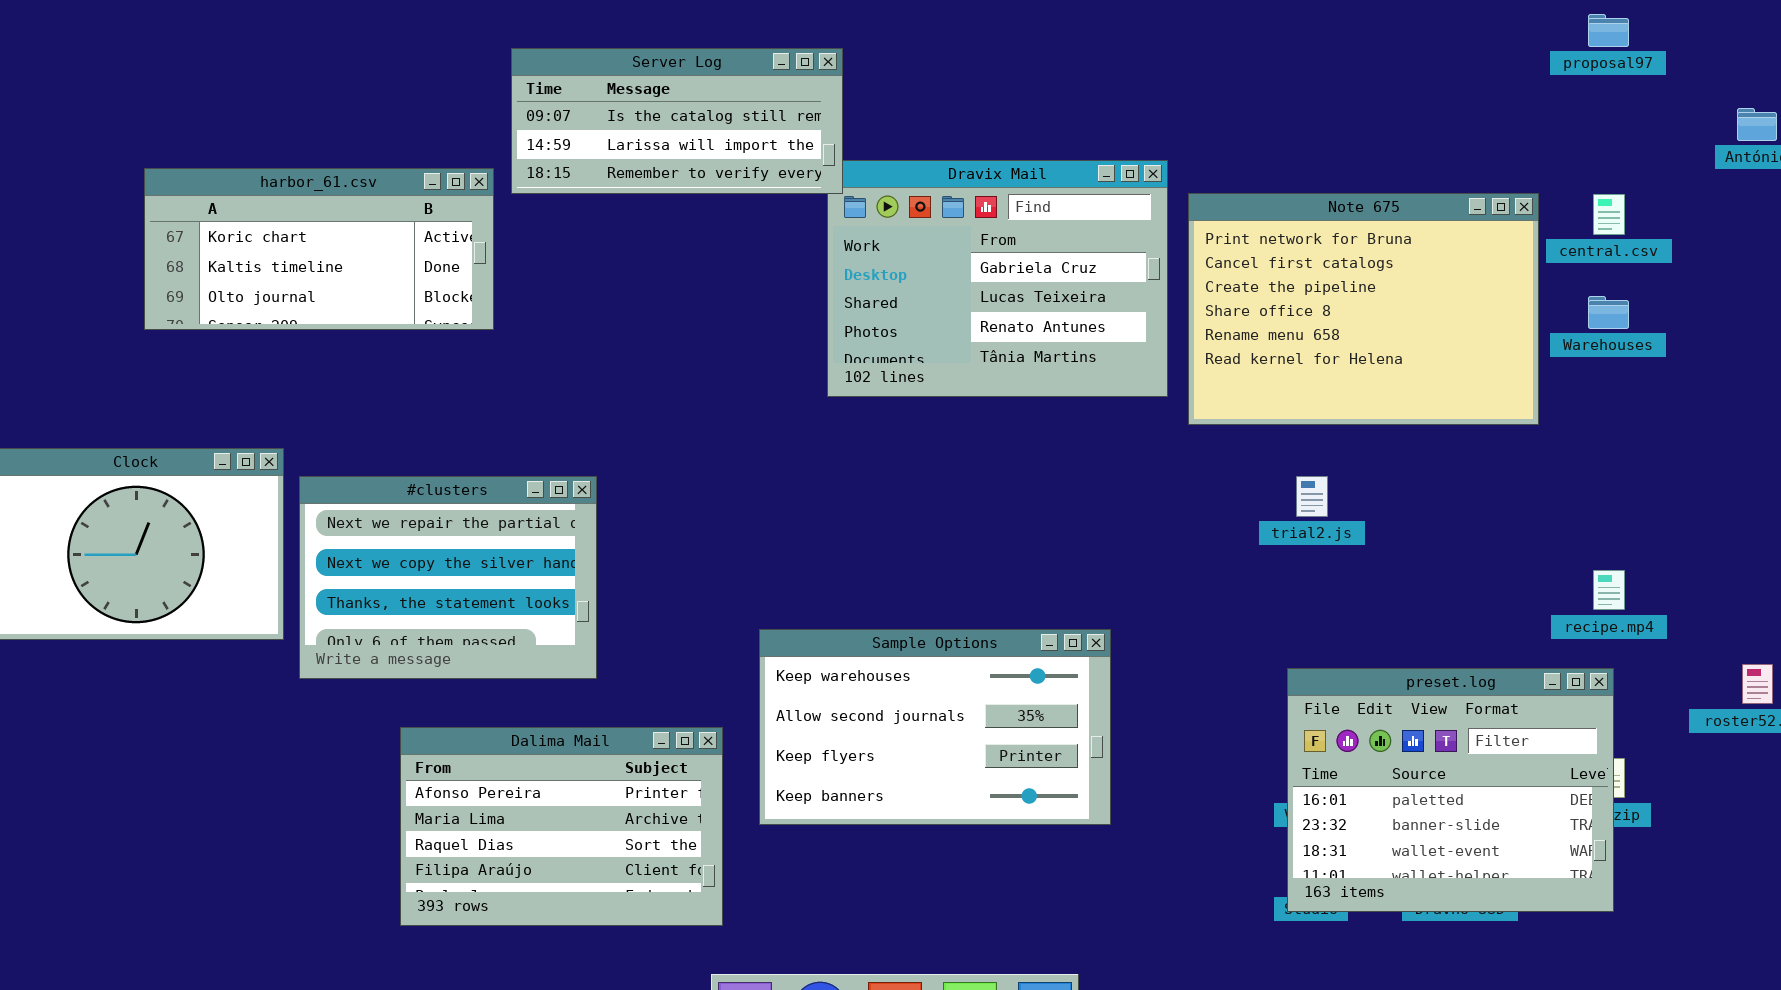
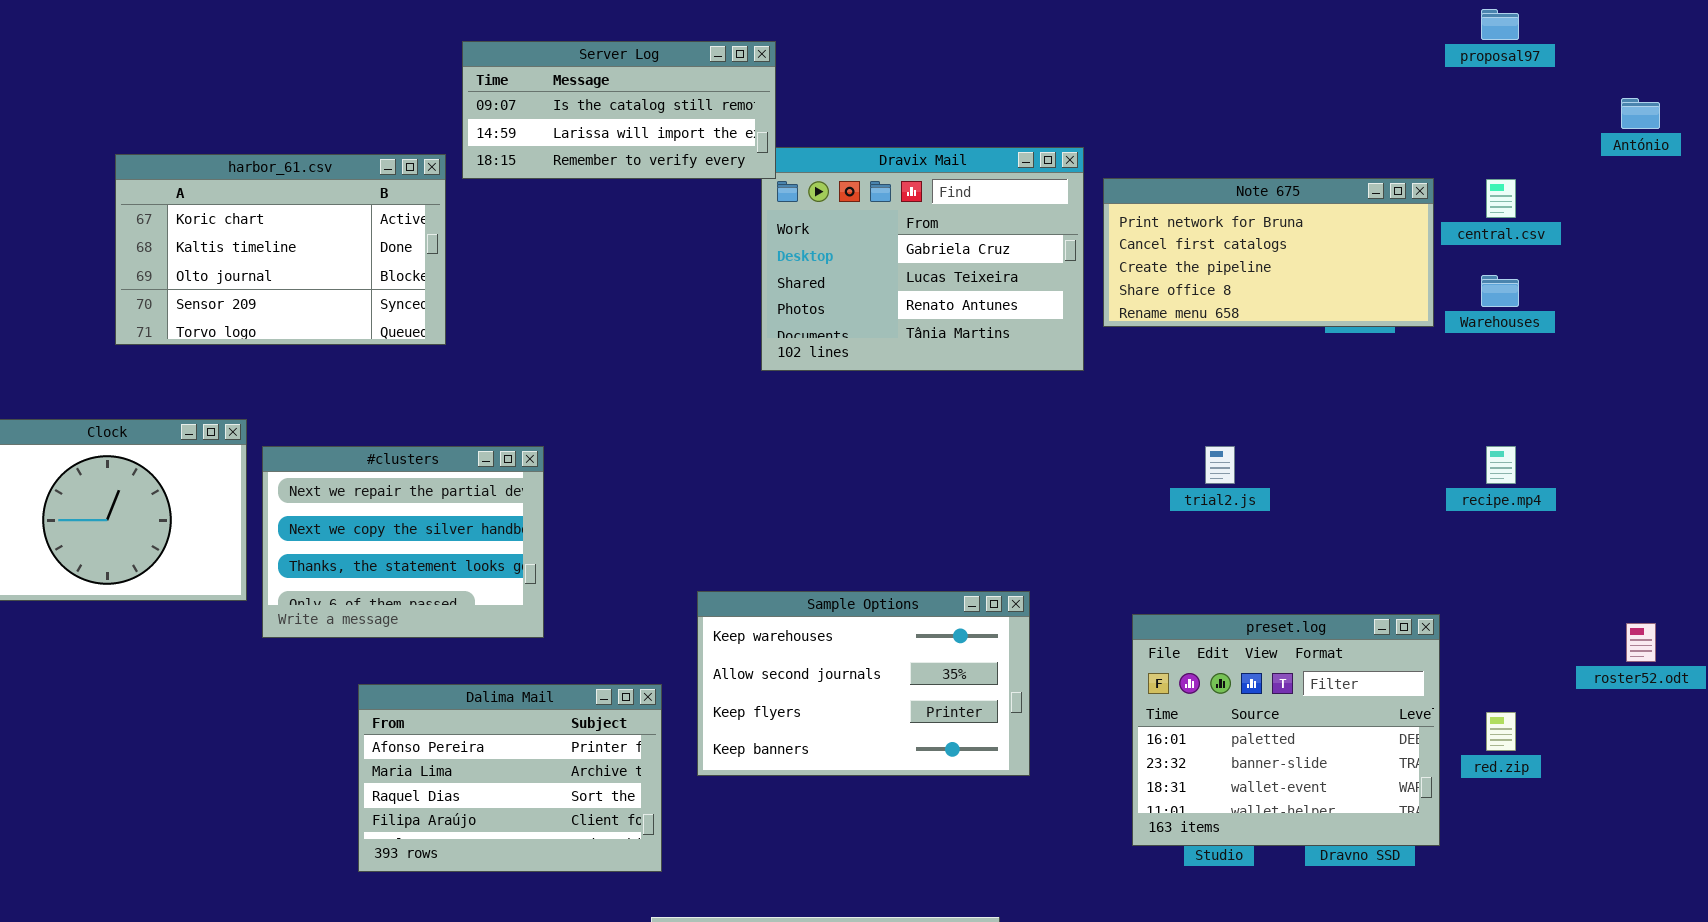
harbor_61.csv: [144,168,494,330] -> [115,154,446,345], resized
Note 675: [1188,193,1539,425] -> [1103,178,1434,327], resized
recipe.mp4: [1593,570,1625,610] -> [1486,446,1516,484], moved
preset.log: [1287,668,1614,912] -> [1132,614,1440,846], moved

